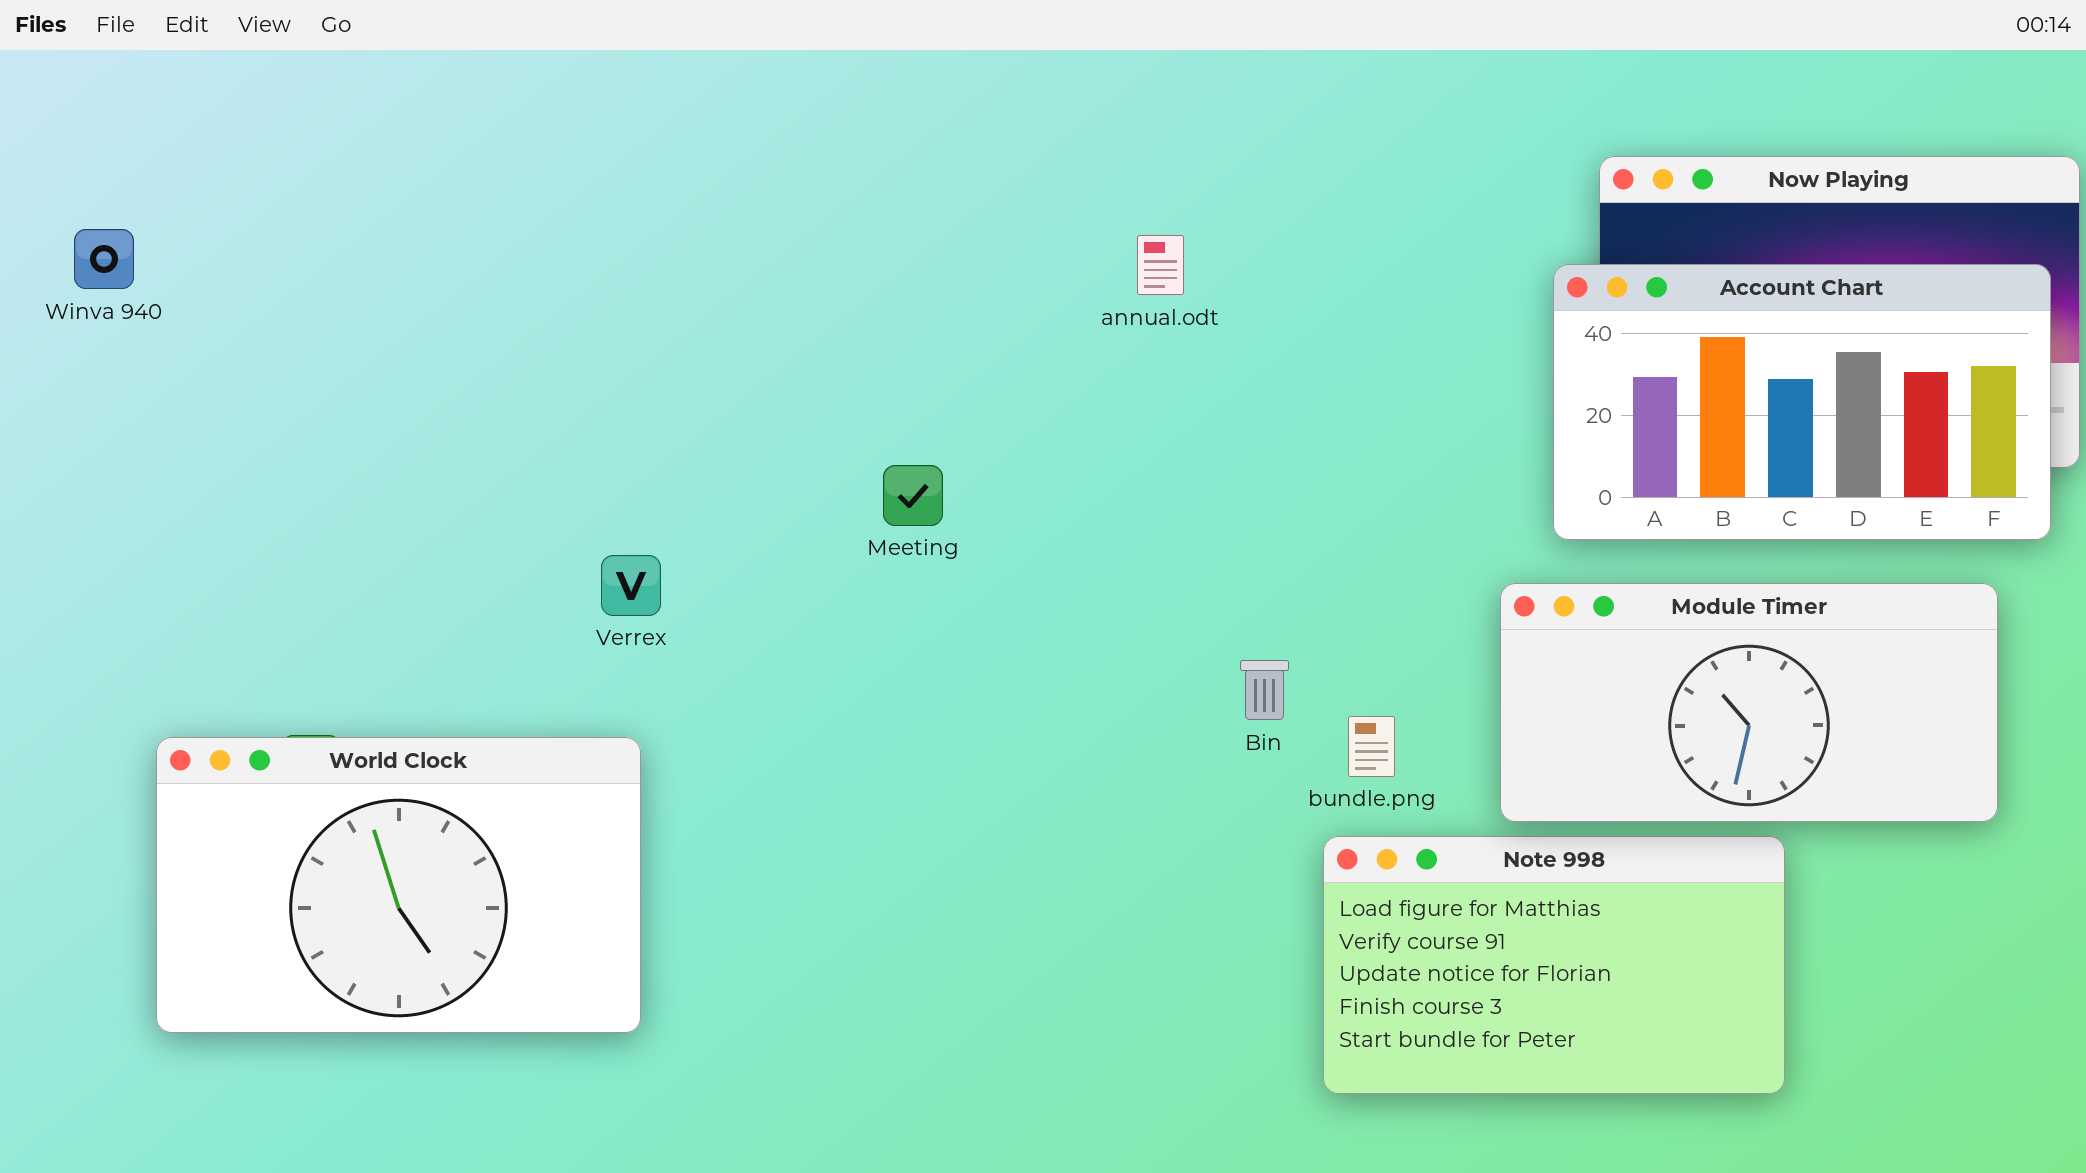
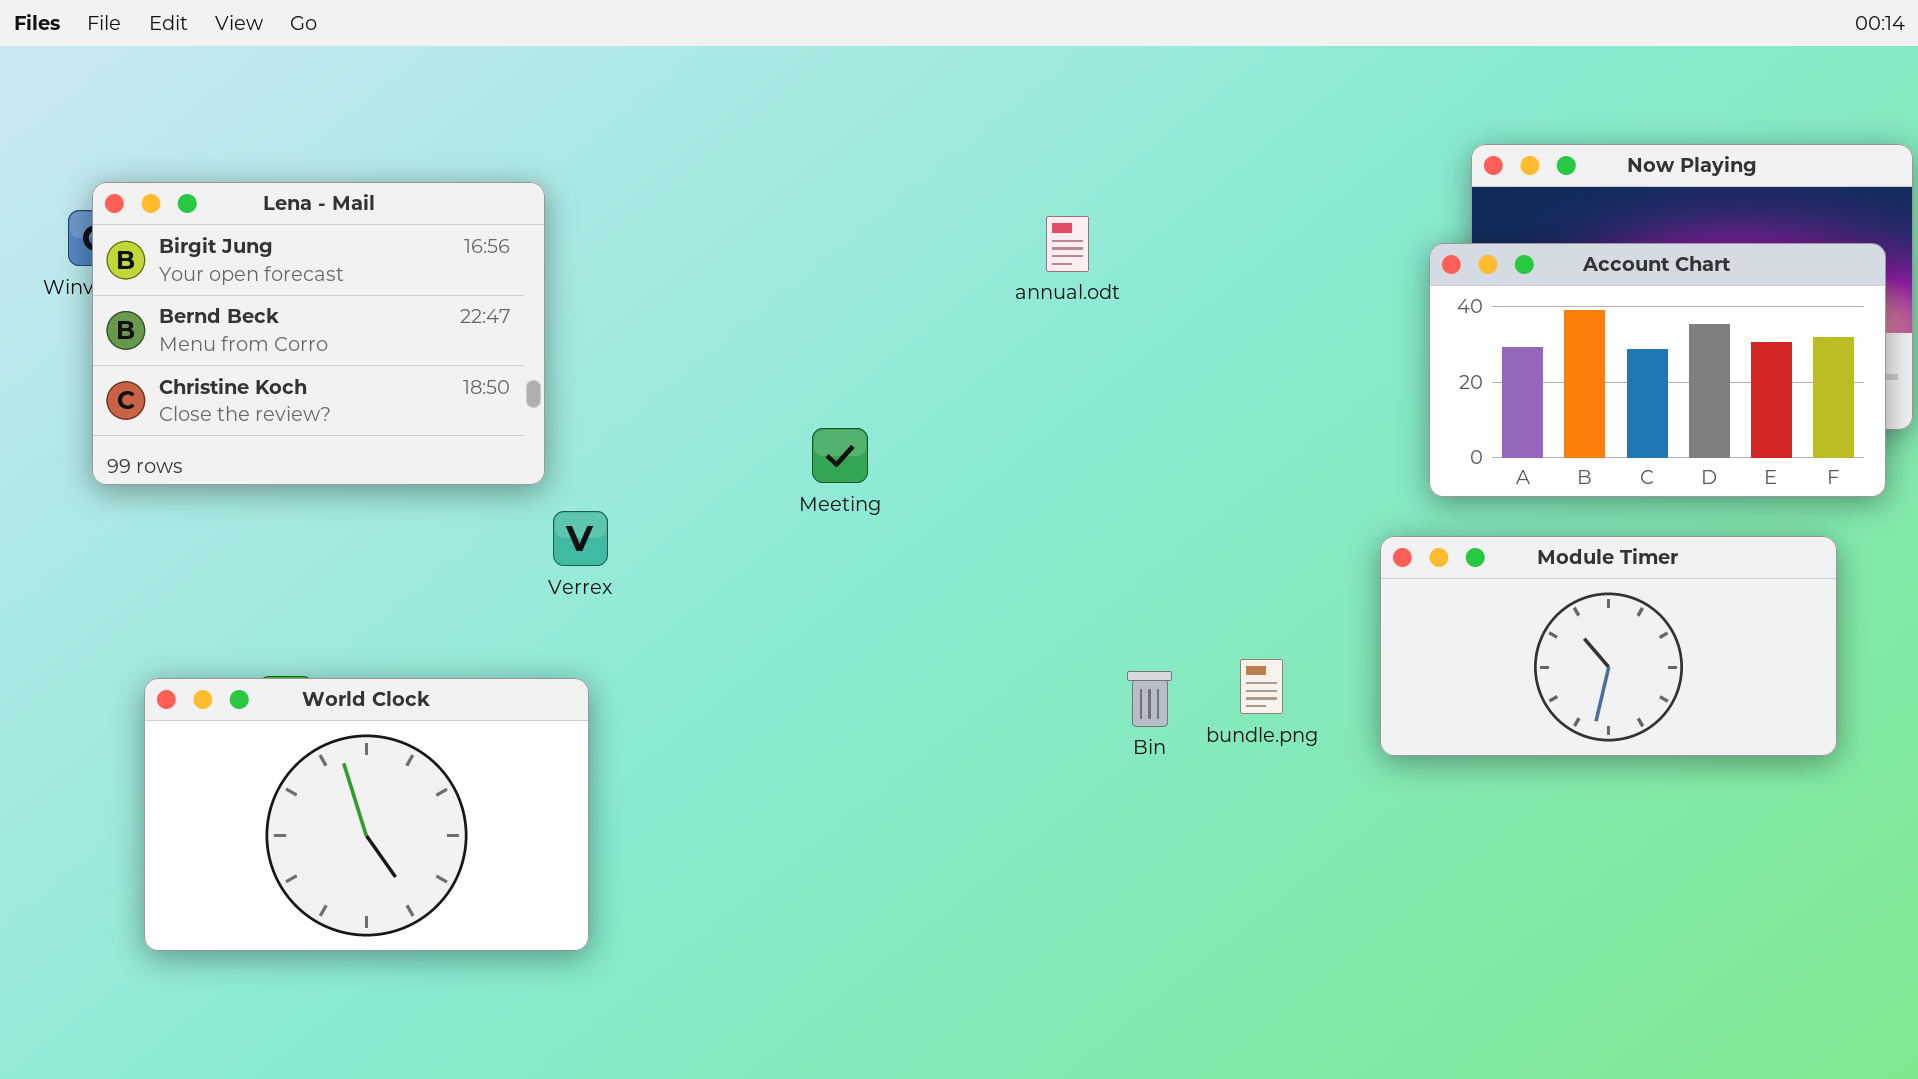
Lena - Mail: none -> [92,182,545,485], opened
Bin: [1240,660,1289,720] -> [1127,671,1172,727], moved
Note 998: [1323,836,1785,1094] -> none, closed

